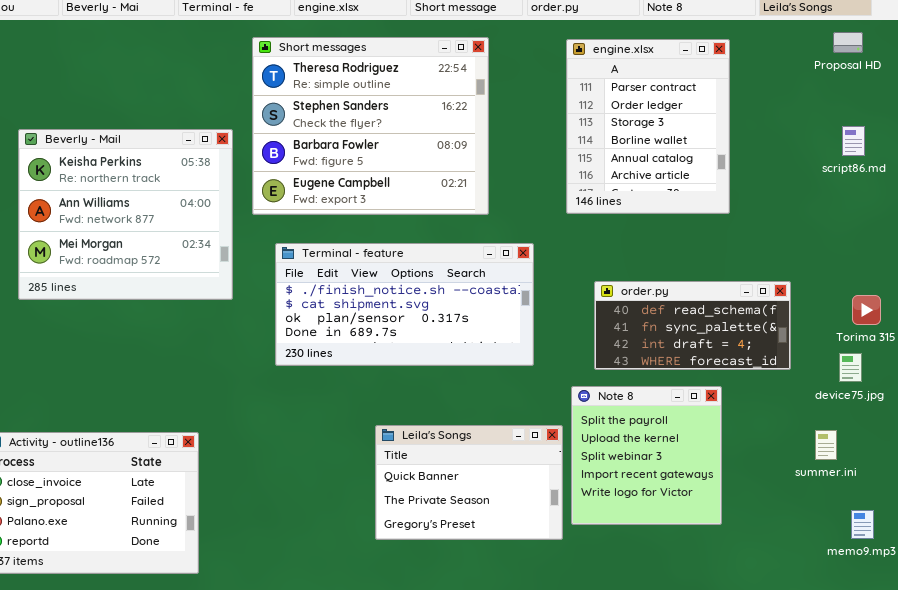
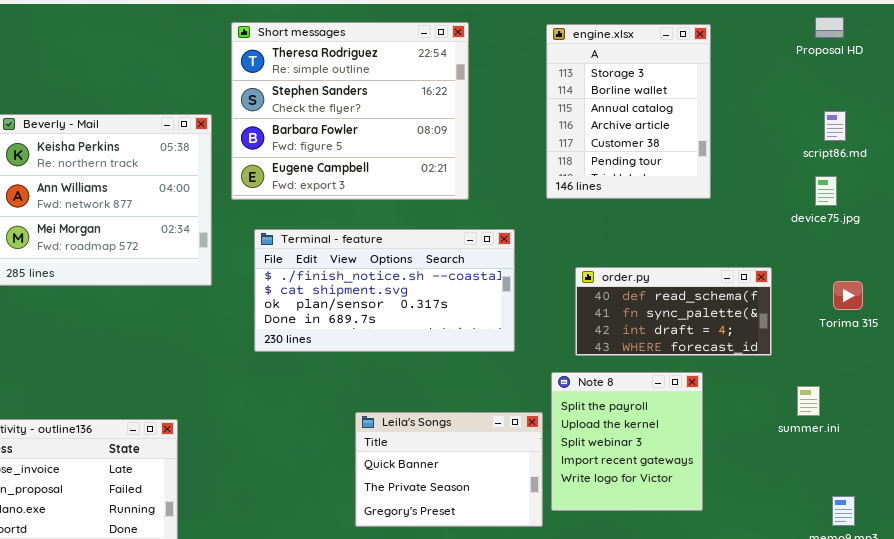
engine.xlsx: [566,39,730,214] -> [546,24,711,199], scrolled down 2 rows
device75.jpg: [839,353,862,382] -> [815,176,837,206], moved
summer.ini: [815,430,837,460] -> [797,386,820,416], moved

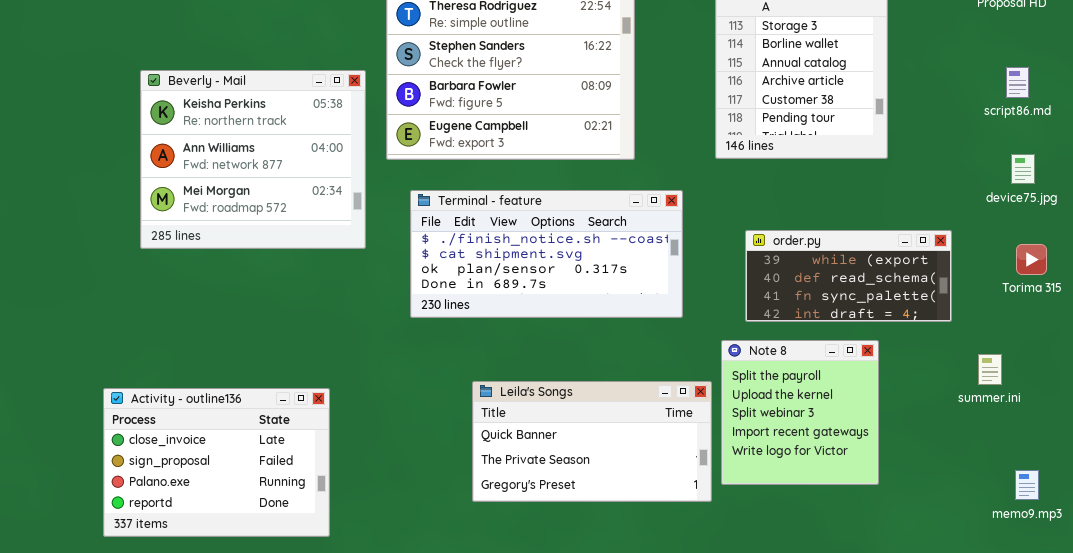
device75.jpg: [815,176,837,206] -> [1011,154,1035,184], moved
order.py: [575,267,772,356] -> [745,230,952,322], scrolled up 1 row
Leila's Songs: [355,412,543,527] -> [472,381,712,502], resized

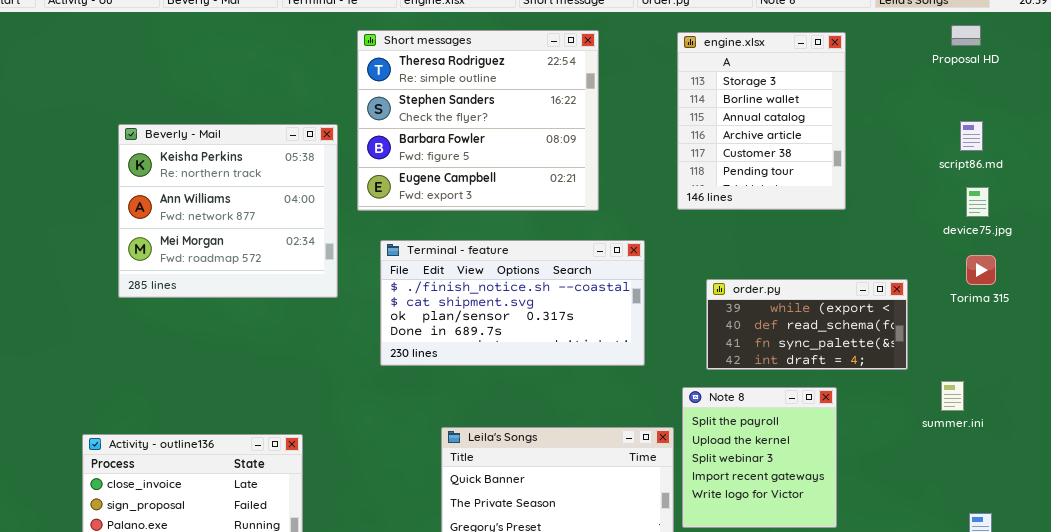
device75.jpg: [1011,154,1035,184] -> [966,187,989,217], moved
Torima 315: [1016,244,1047,275] -> [966,255,996,285], moved
summer.ini: [978,354,1002,385] -> [941,381,964,411], moved

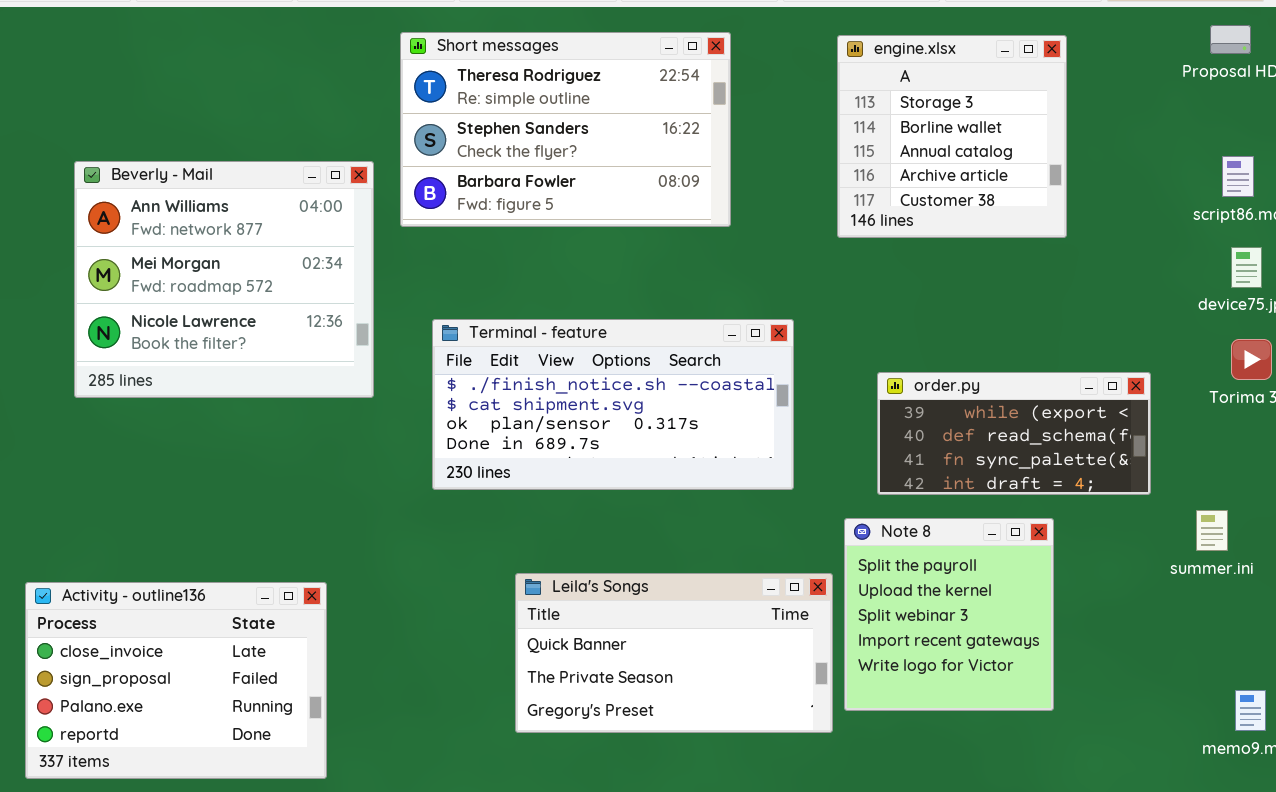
Short messages: [357,30,599,211] -> [400,32,731,227], resized
engine.xlsx: [677,32,846,210] -> [837,35,1067,238], resized
Beverly - Mail: [118,124,338,298] -> [74,161,374,398], scrolled down 1 row

